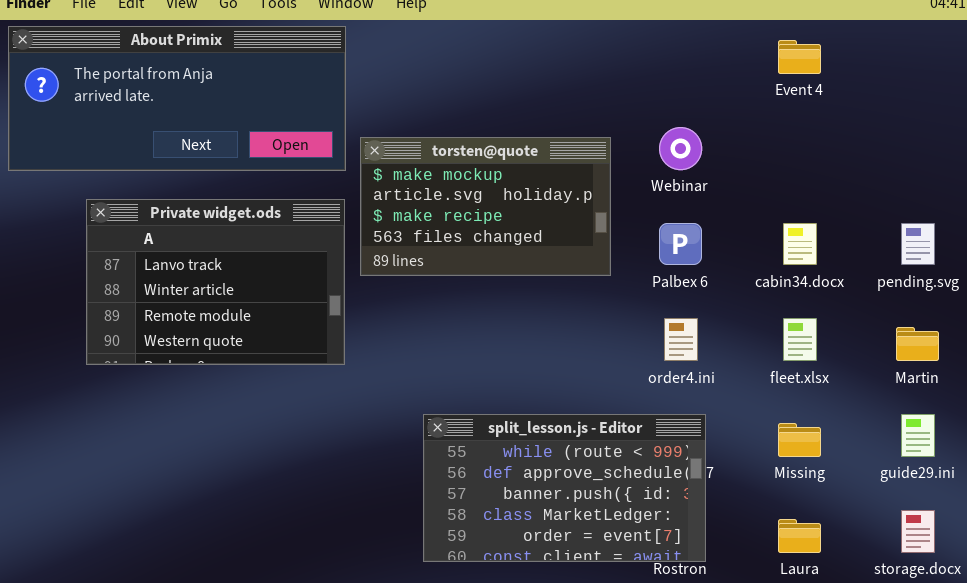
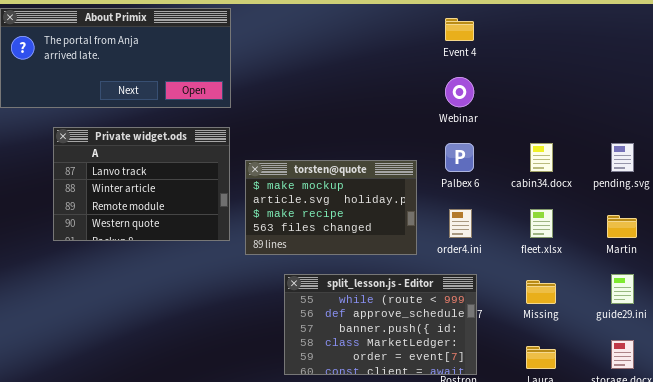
Event 4: [778,40,821,74] -> [445,18,474,41], moved
torsten@quote: [360,137,611,276] -> [245,160,417,255], moved

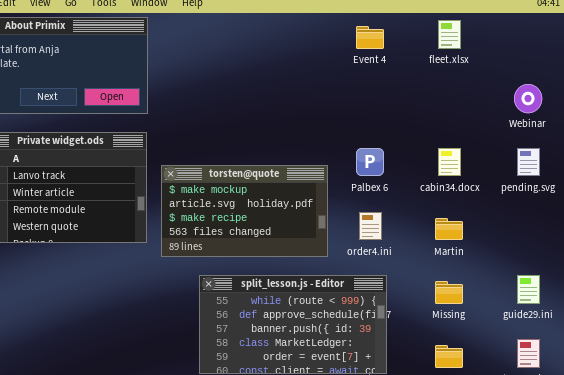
Webinar: [445,77,474,107] -> [514,84,542,113], moved
fleet.xlsx: [530,209,553,238] -> [438,20,461,49], moved
Martin: [607,215,637,238] -> [435,218,463,240], moved

